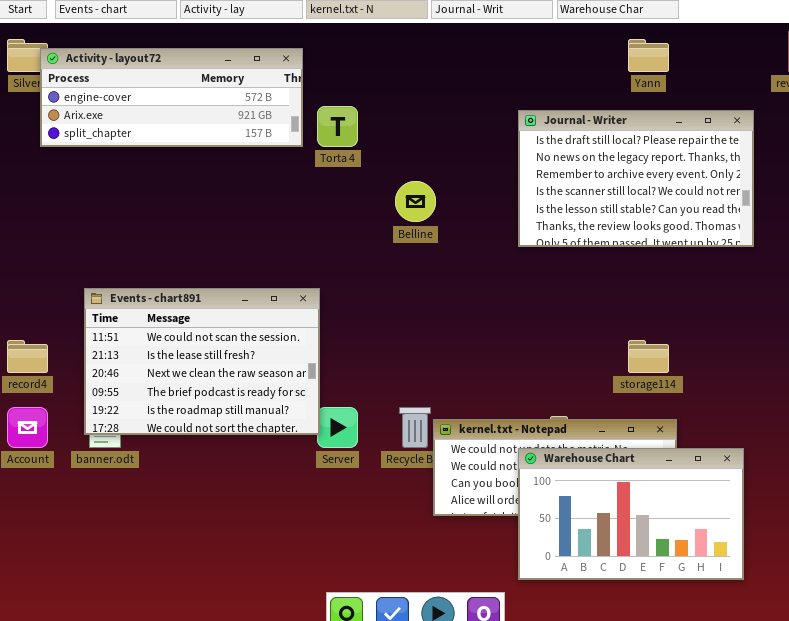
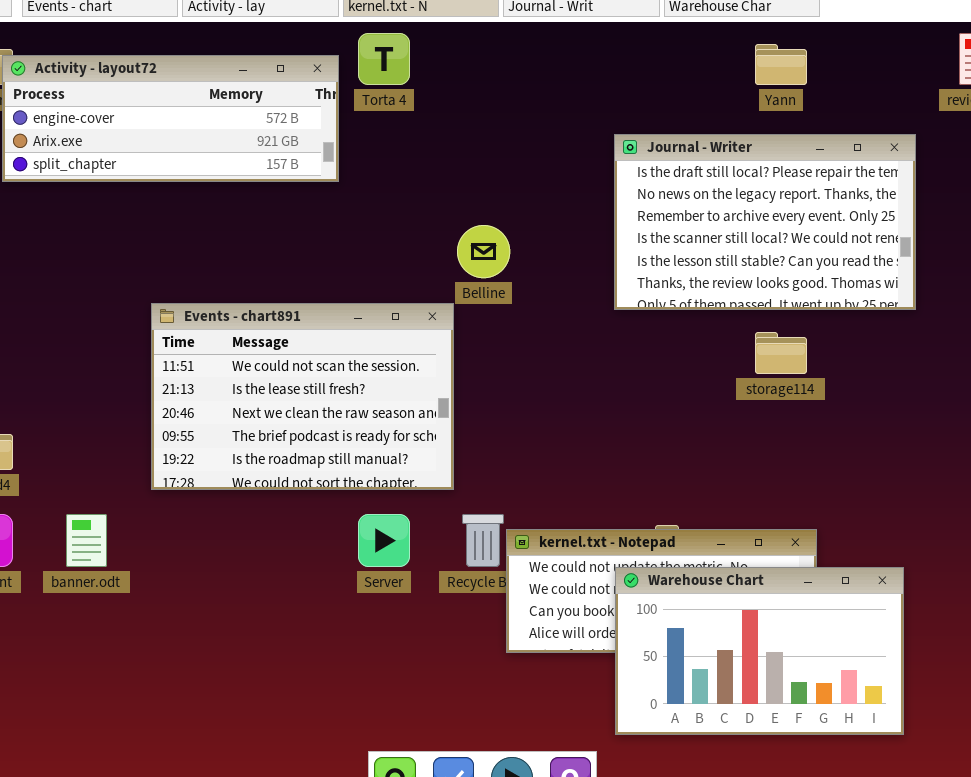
Torta 4: [317,106,358,147] -> [358,33,410,85], moved
Events - chart891: [84,288,320,435] -> [151,303,454,490], moved
storage114: [628,340,669,373] -> [755,332,807,374], moved

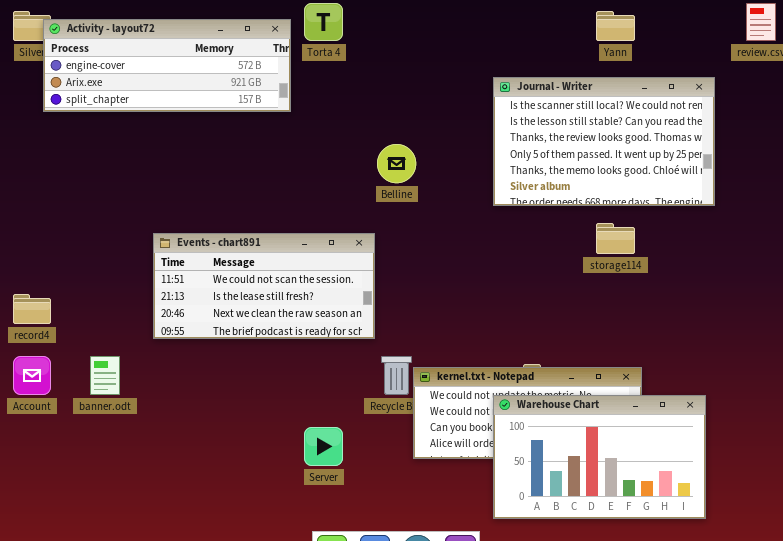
Journal - Writer: [614,134,916,310] -> [493,77,715,206], scrolled down 3 rows
Events - chart891: [151,303,454,490] -> [153,233,375,339], resized
Server: [358,514,410,567] -> [304,427,343,466], moved

